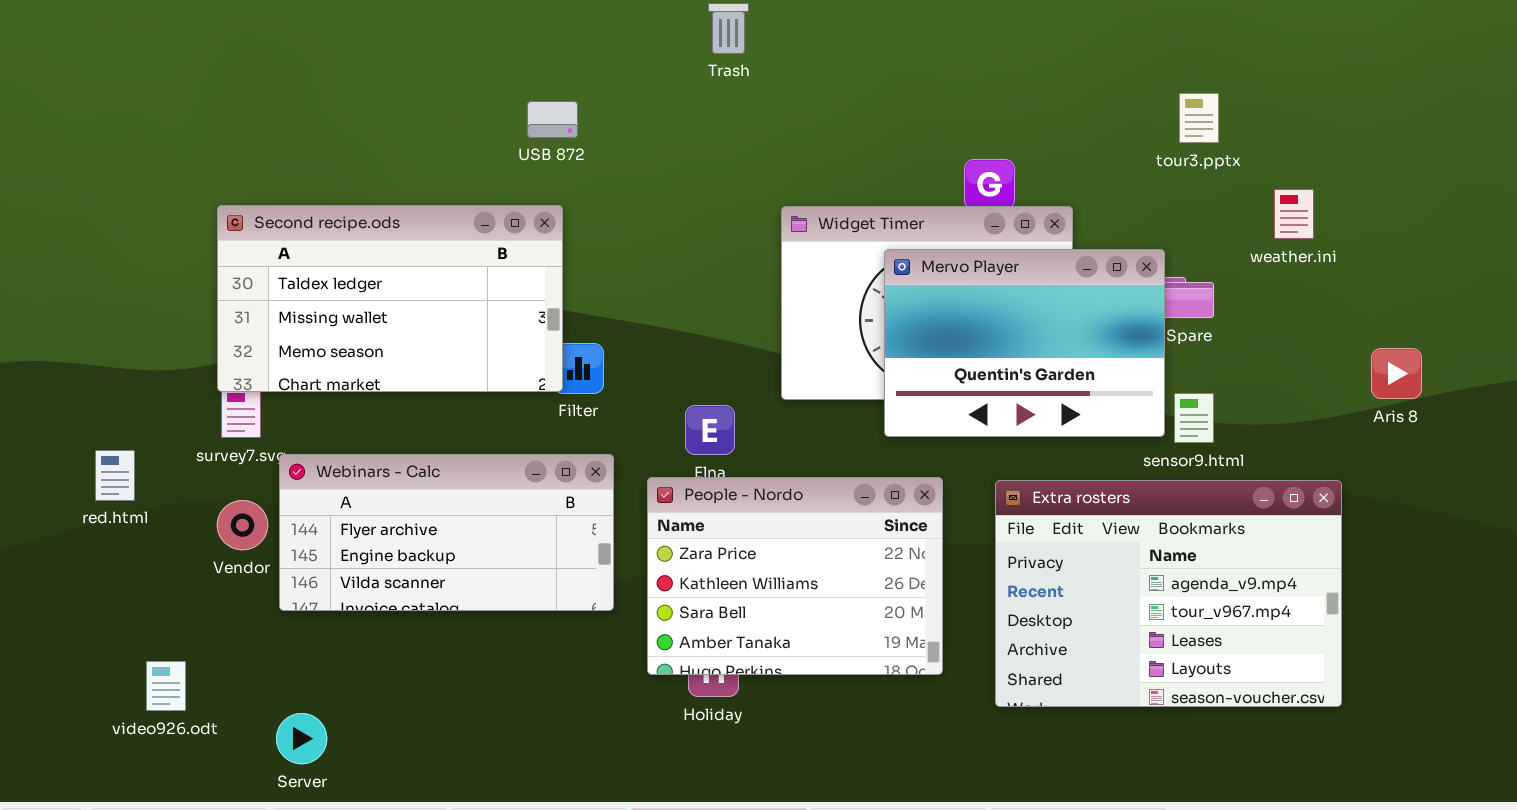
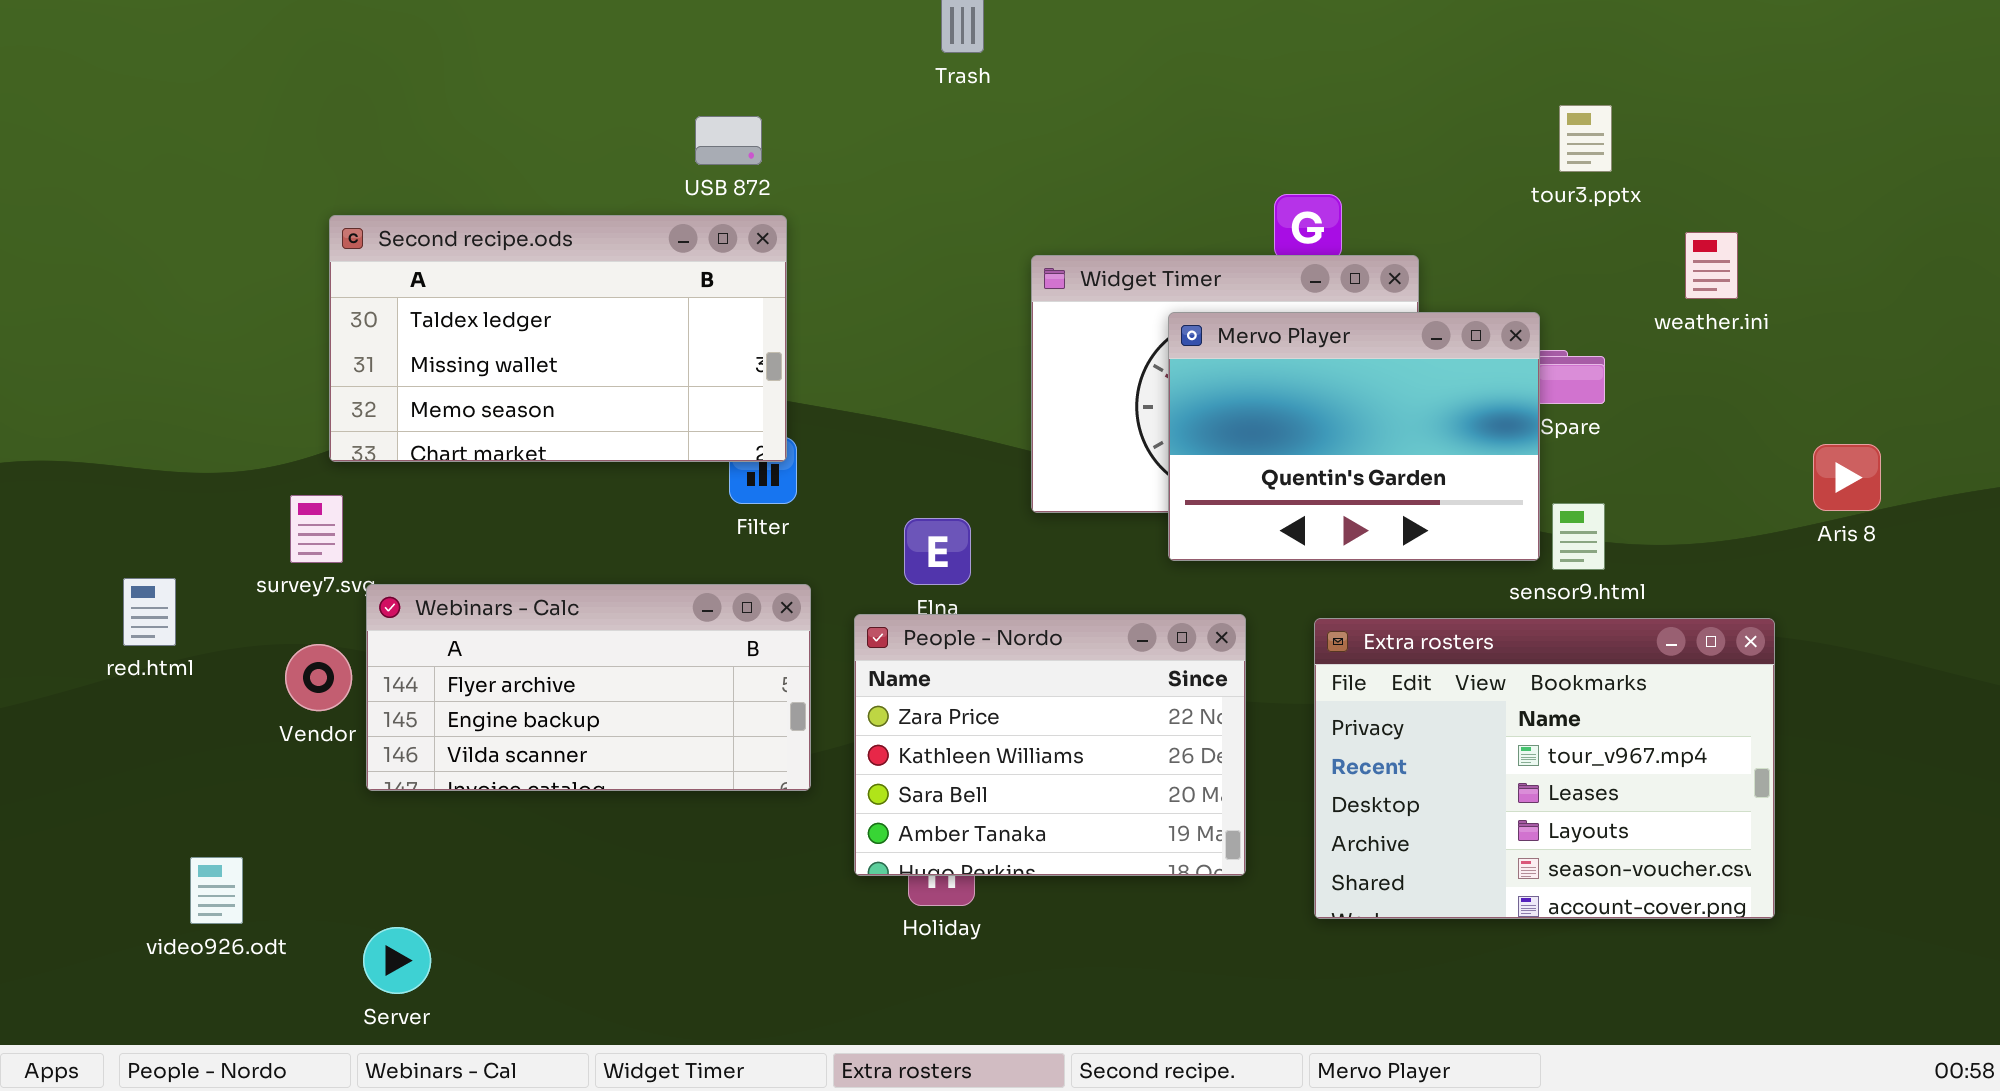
Second recipe.ods: [217,205,563,392] -> [329,215,787,462], moved
Extra rosters: [995,480,1342,707] -> [1314,618,1775,919], scrolled down 1 row

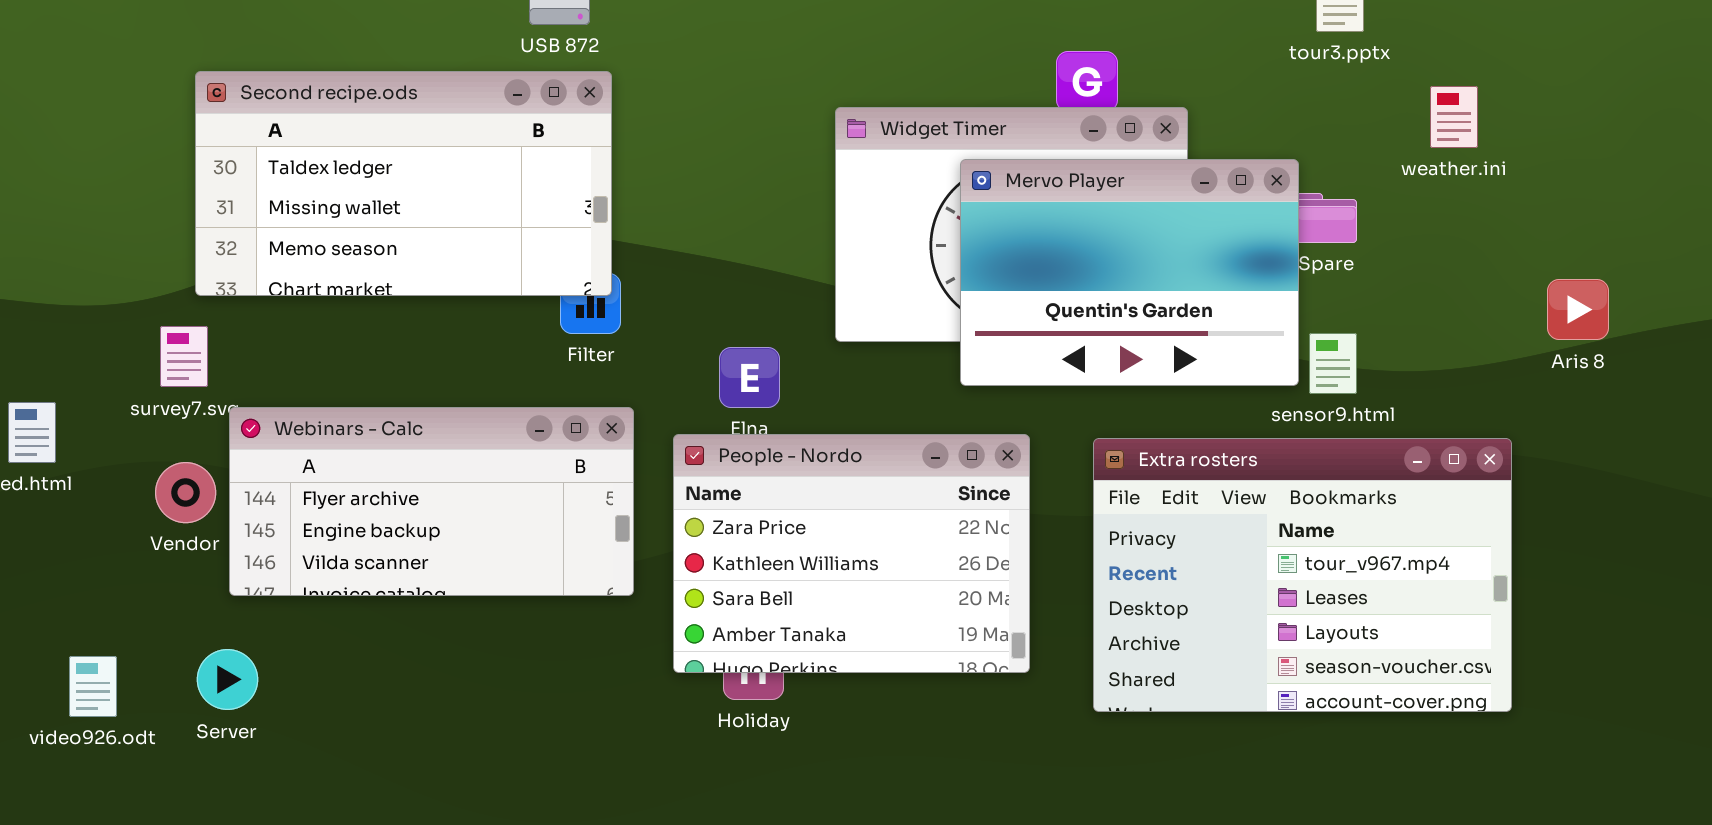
Server: [363,927,431,994] -> [197,649,258,710], moved

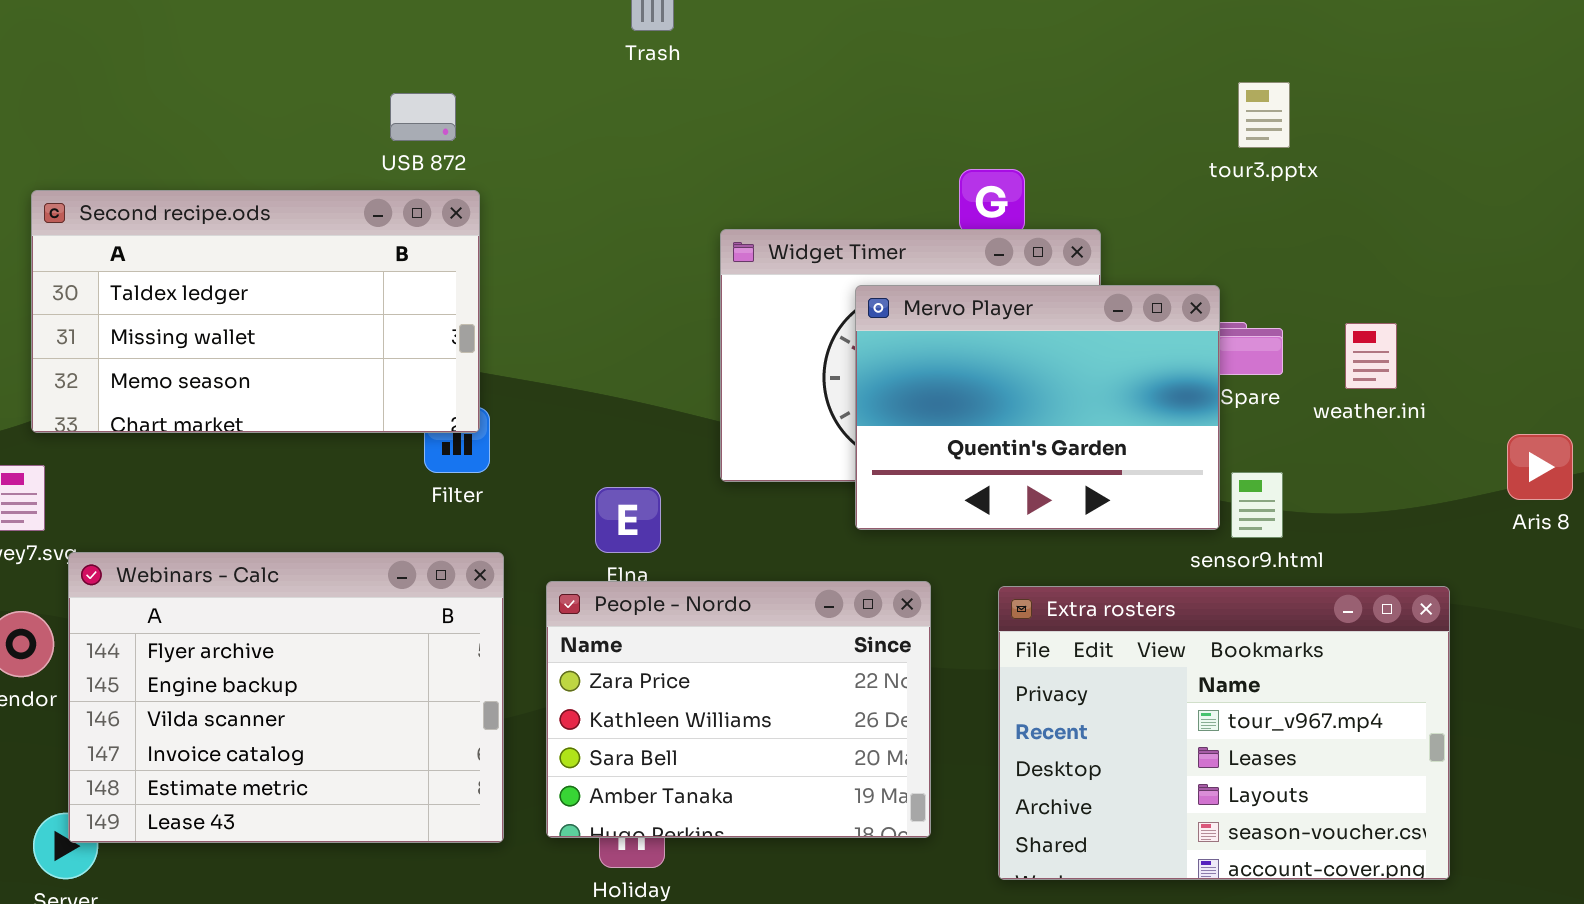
weather.ini: [1430,86,1478,148] -> [1345,323,1397,389], moved
Aris 8: [1547,279,1609,340] -> [1507,434,1573,500], moved
Webinars - Calc: [229,407,634,596] -> [68,552,504,843], resized

